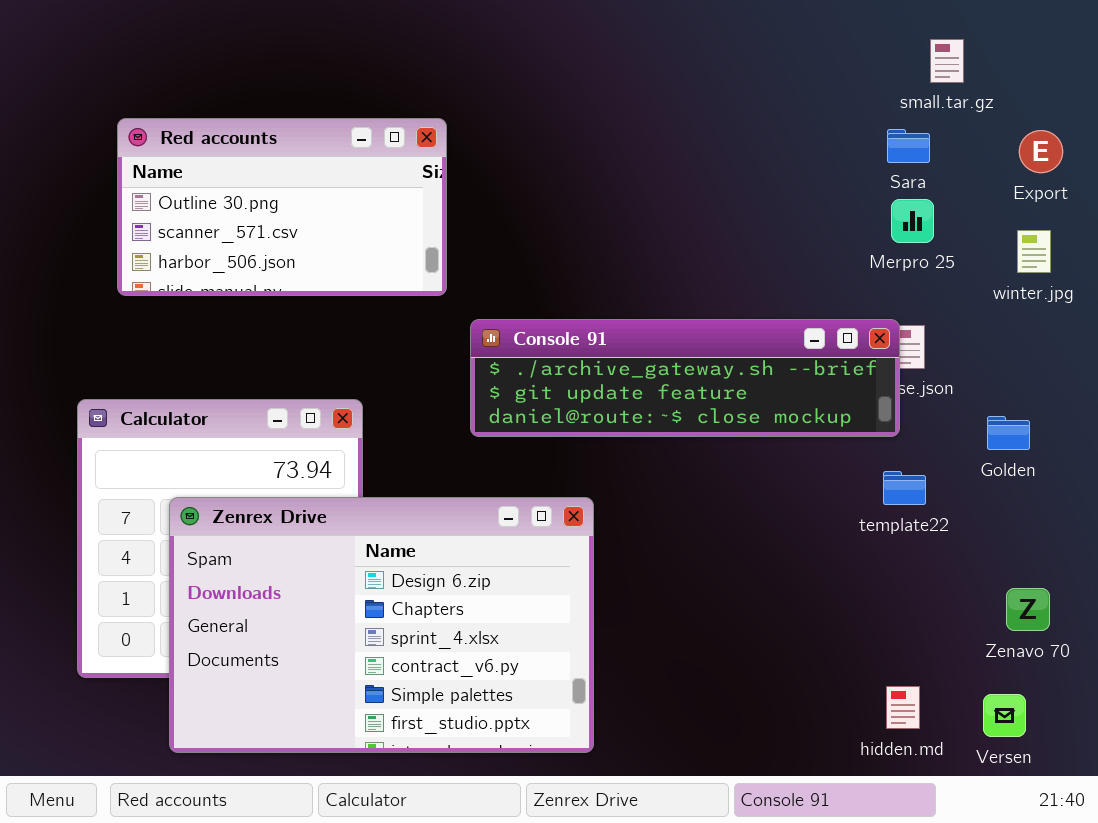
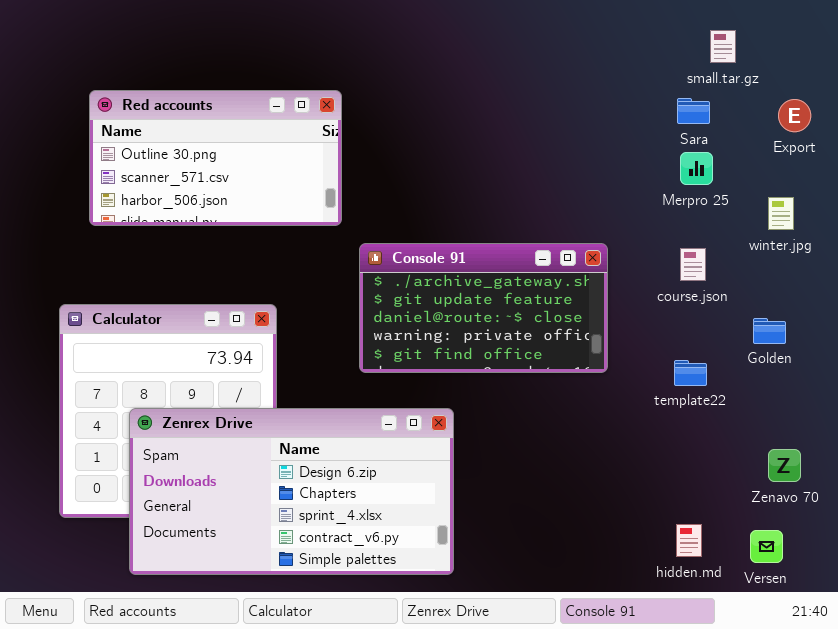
winter.jpg: [1017,230,1051,273] -> [768,197,794,230], moved
Console 91: [470,319,900,437] -> [359,243,608,373], resized
Zenrex Drive: [169,497,594,753] -> [129,408,454,575], resized

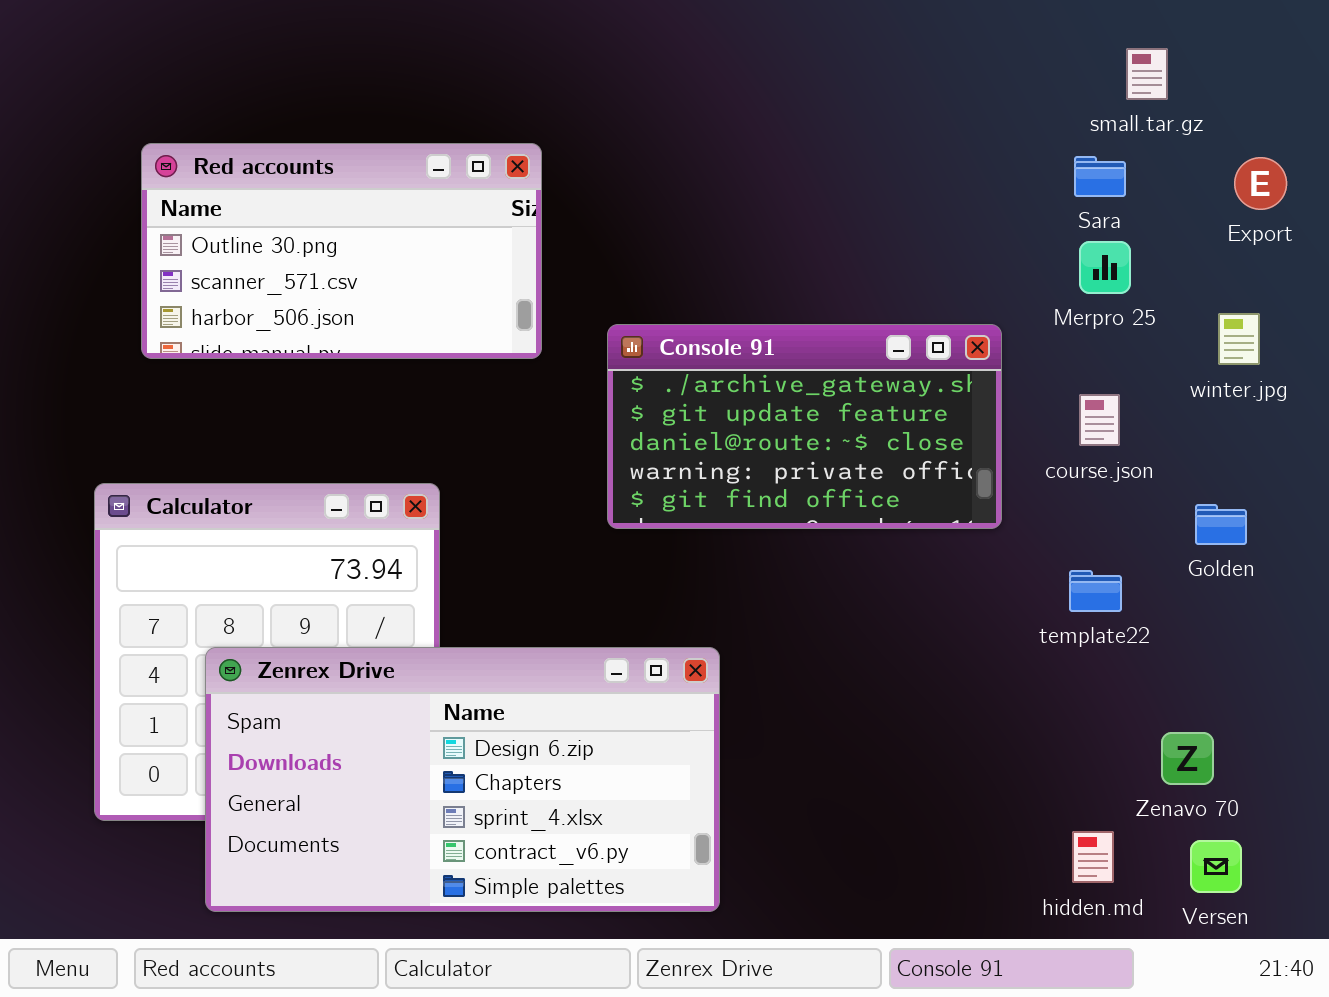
Console 91: [359,243,608,373] -> [607,324,1002,529], moved
Zenavo 70: [768,449,801,482] -> [1161,732,1214,785], moved

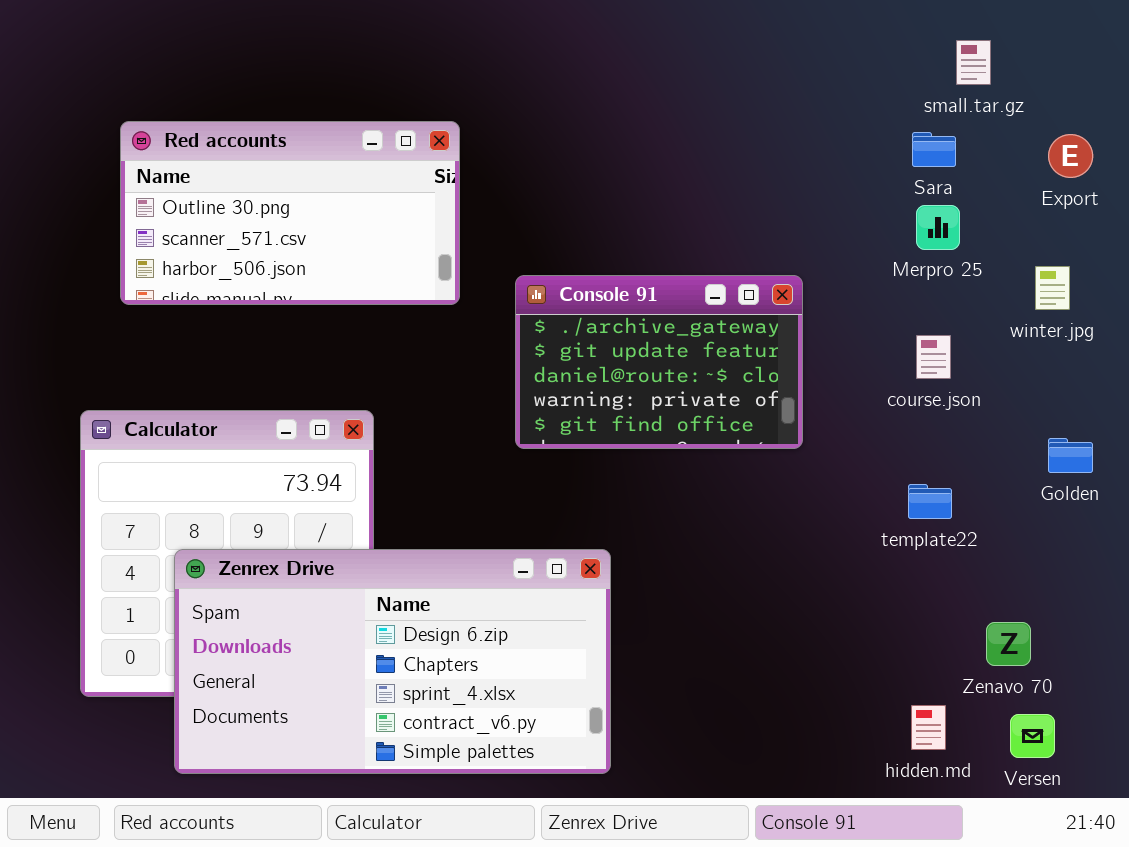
Console 91: [607,324,1002,529] -> [515,275,803,449], resized
Golden: [1195,504,1247,545] -> [1048,438,1093,473], moved

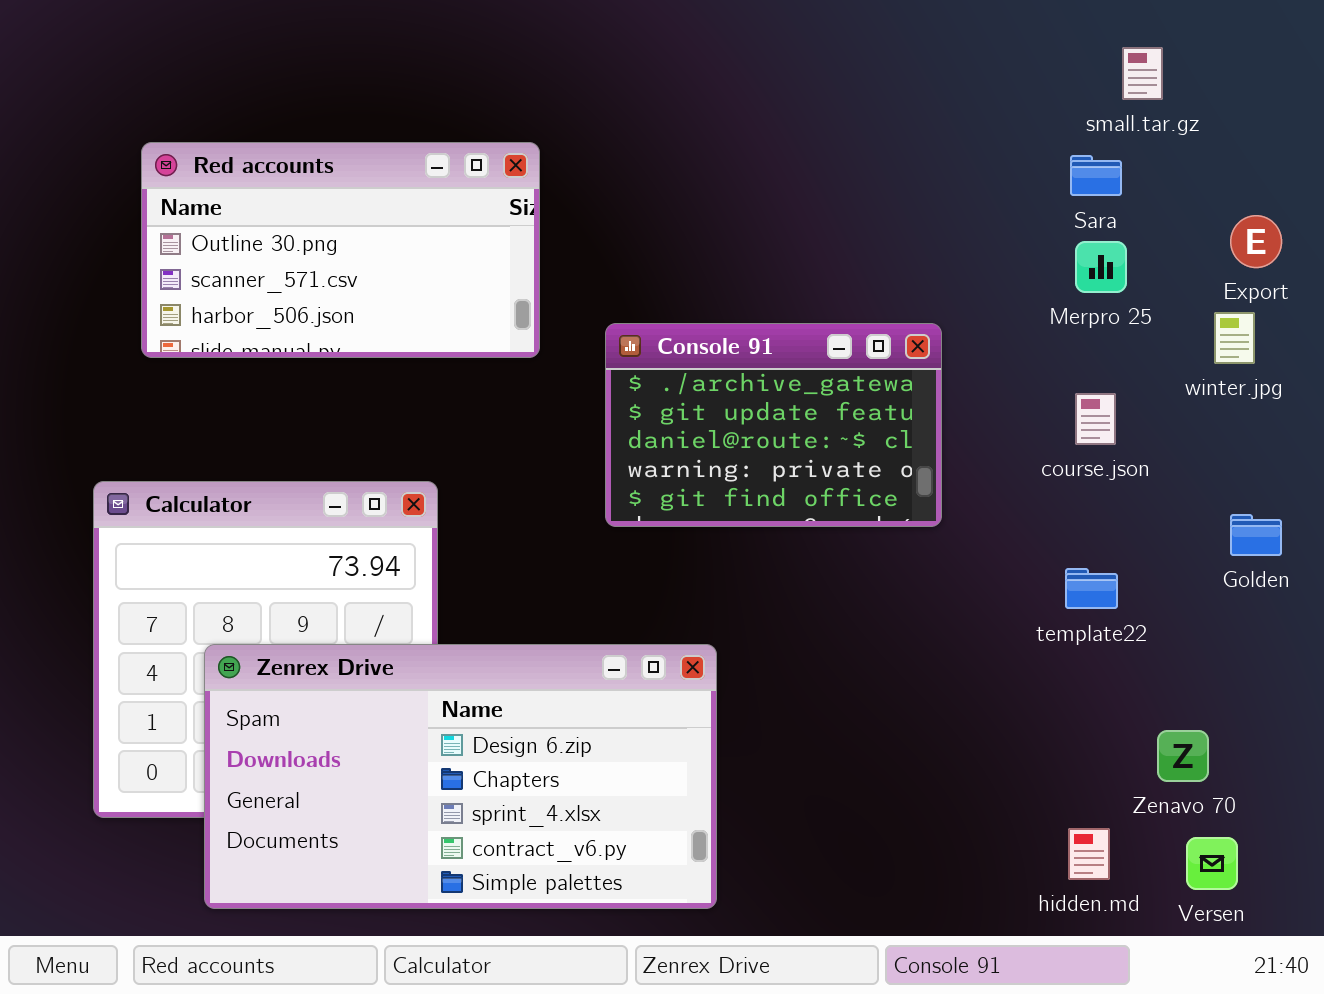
Export: [1048,134,1093,178] -> [1230,215,1282,268], moved

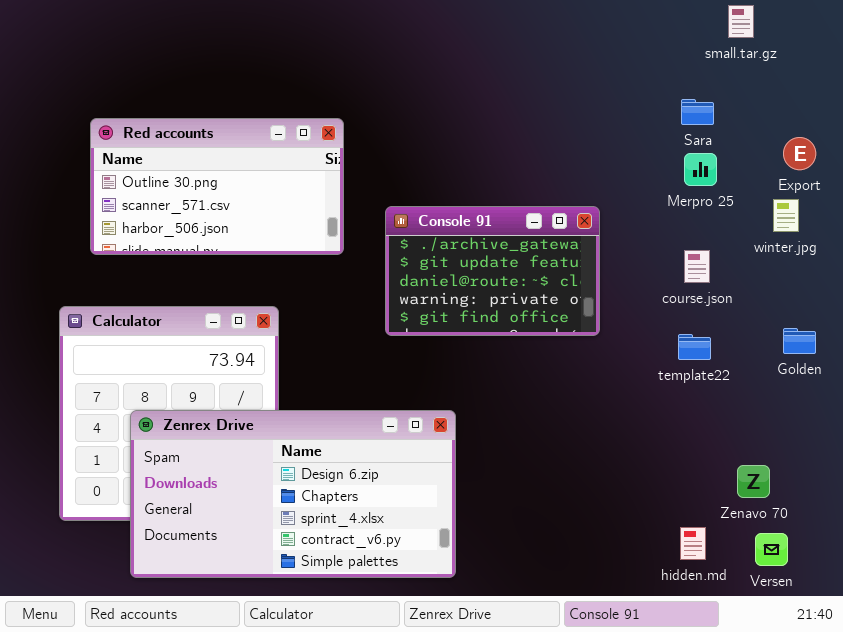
small.tar.gz: [1122,47,1163,100] -> [728,5,754,38], moved
Red accounts: [141,142,540,358] -> [90,118,344,255], moved
template22: [1065,568,1118,609] -> [678,334,711,360], moved

